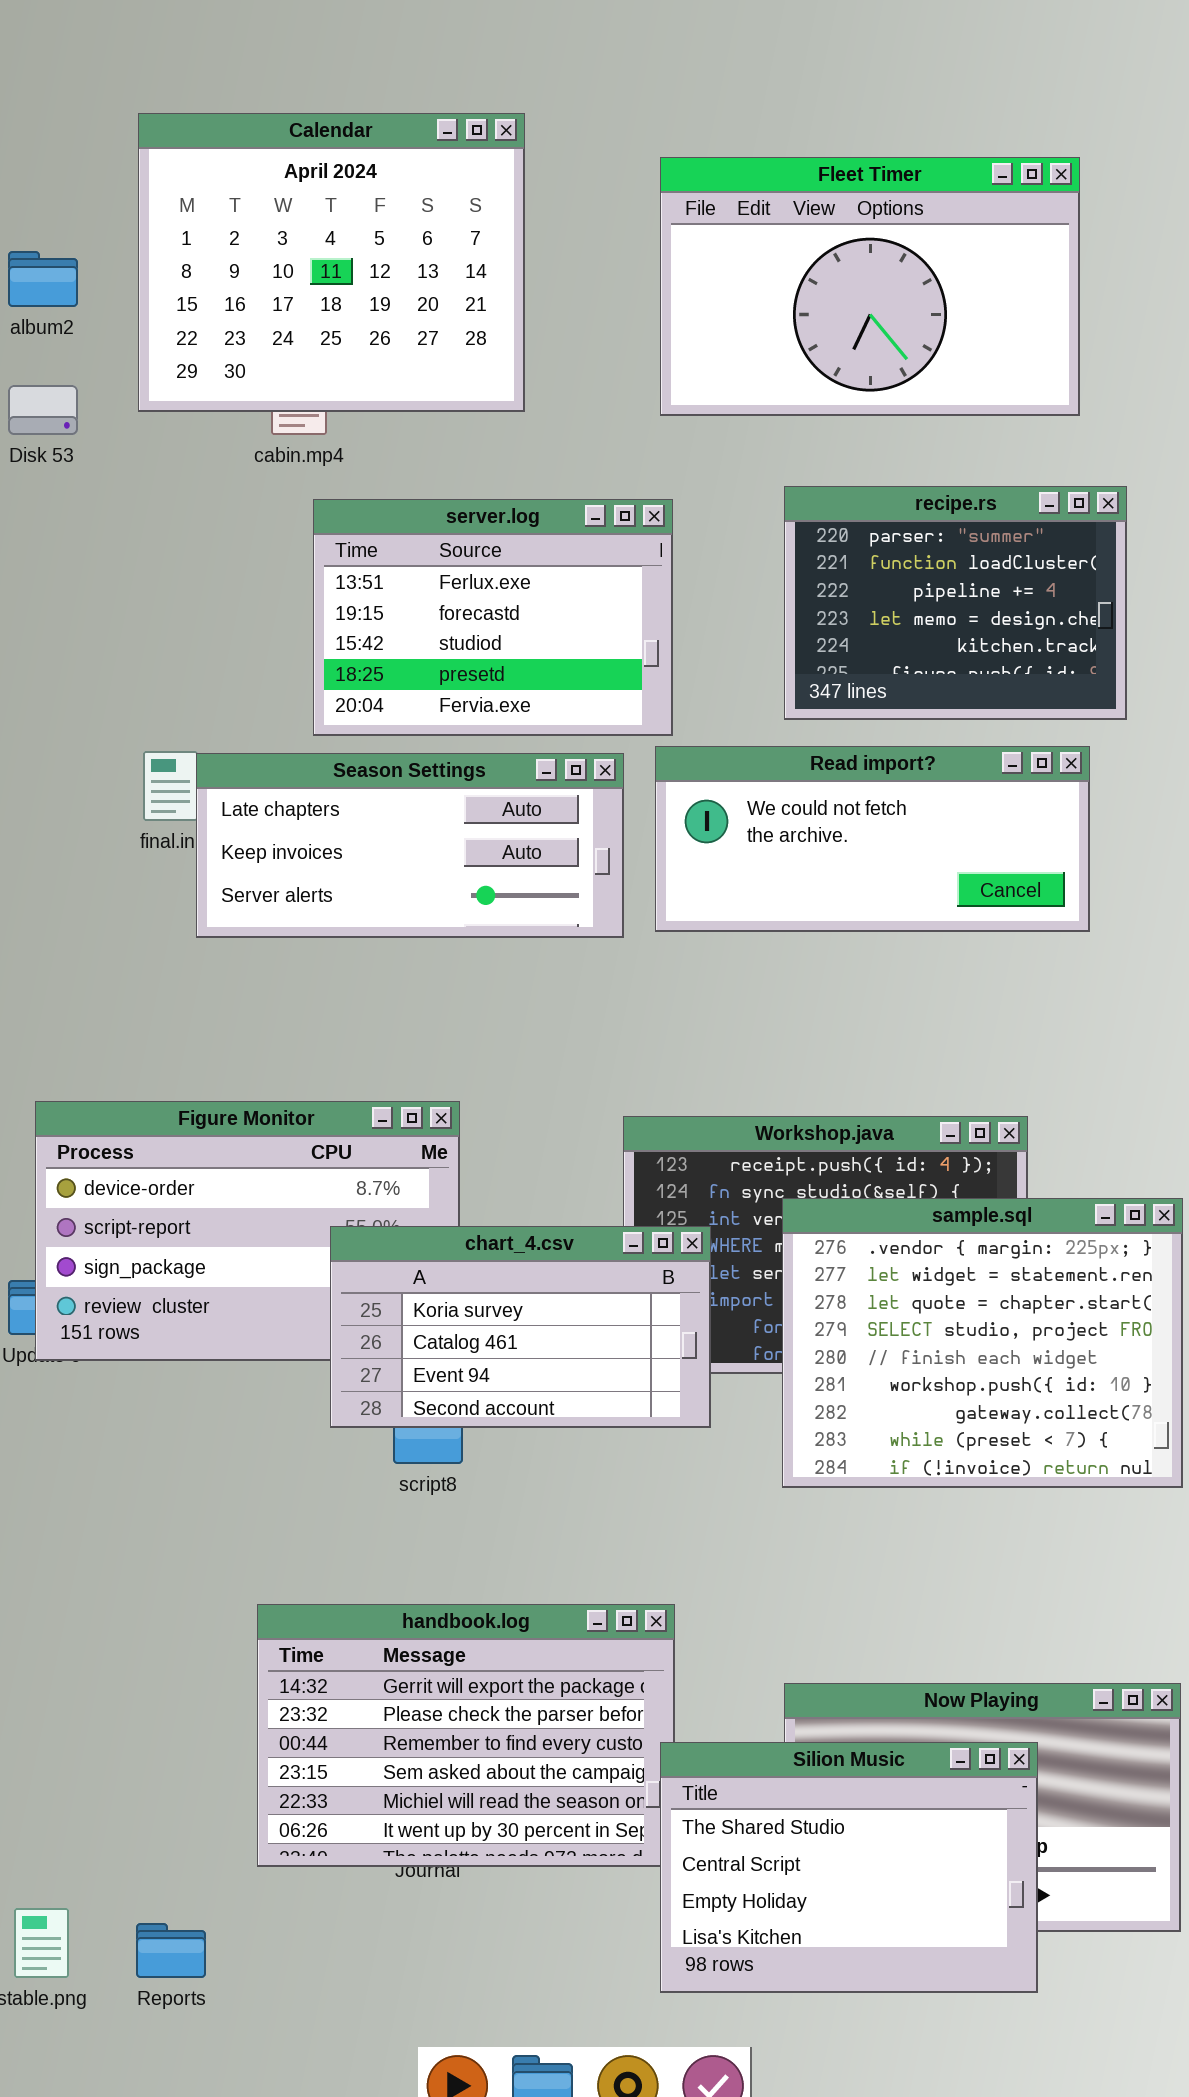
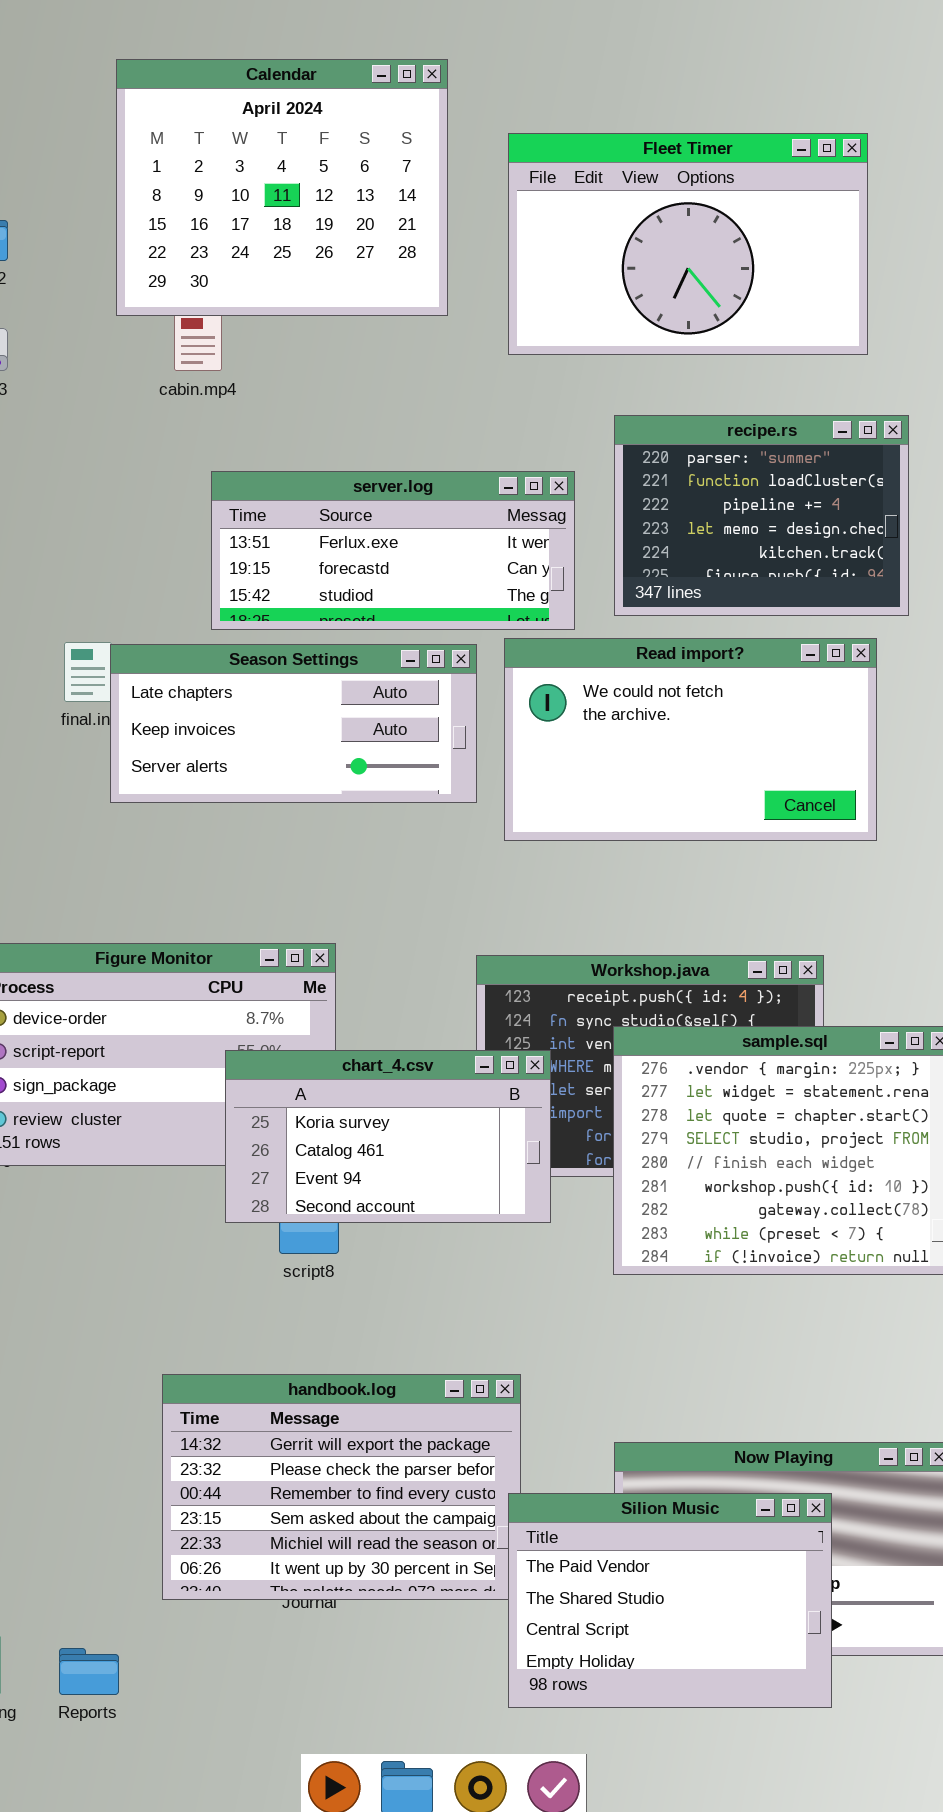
Calendar: [138,113,525,412] -> [116,59,448,316], moved
server.log: [313,499,673,736] -> [211,471,575,630], resized
Read import?: [655,746,1090,932] -> [504,638,877,841], resized
Silion Music: [660,1742,1038,1993] -> [508,1493,832,1708], scrolled up 1 row

